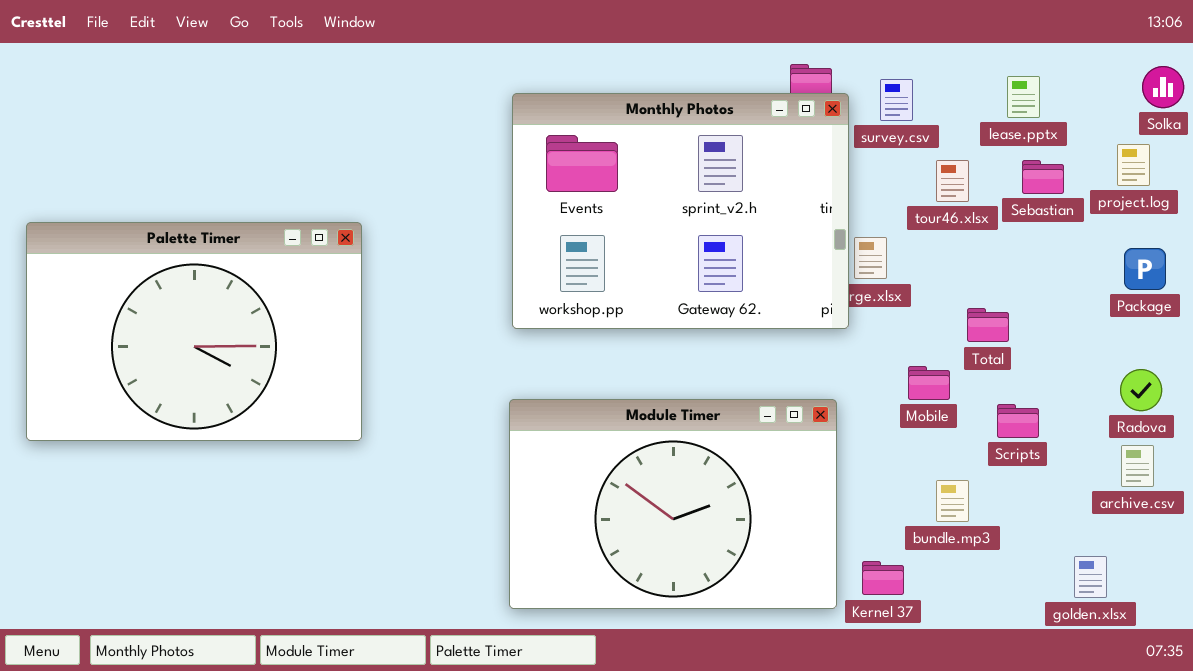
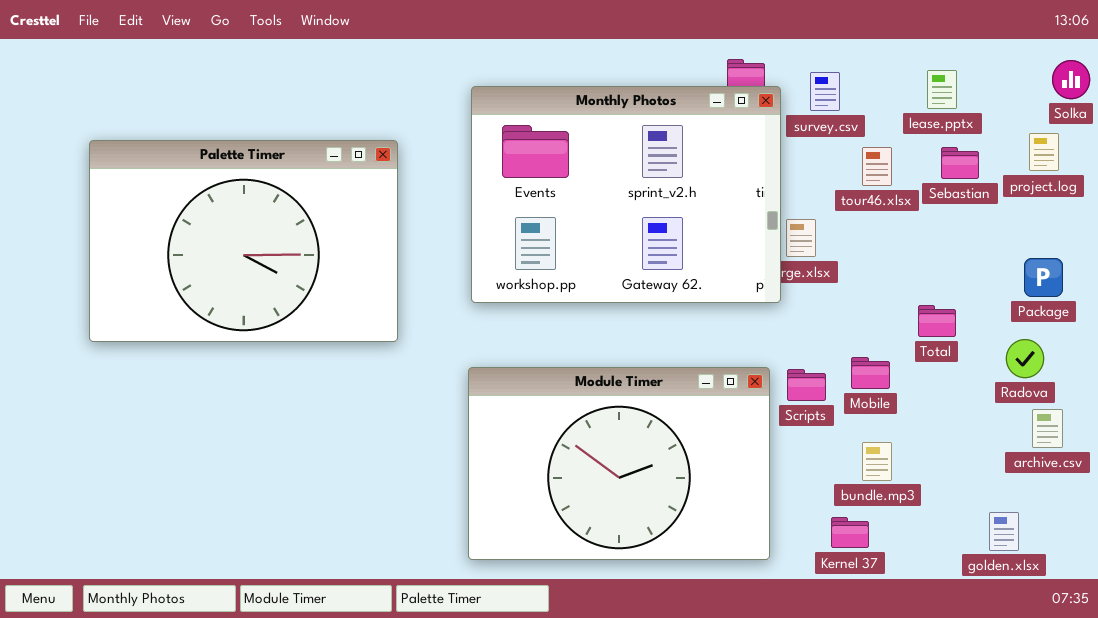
Palette Timer: [26,222,362,441] -> [89,140,398,342], moved
Package: [1124,248,1166,290] -> [1024,258,1063,297], moved
Total: [967,308,1009,342] -> [918,305,956,337], moved
Mobile: [908,366,950,400] -> [851,357,890,389], moved
Radova: [1120,369,1162,411] -> [1006,339,1044,378], moved
Scripts: [997,404,1039,438] -> [787,369,826,401], moved
Kernel 37: [862,561,904,595] -> [831,517,869,548], moved

